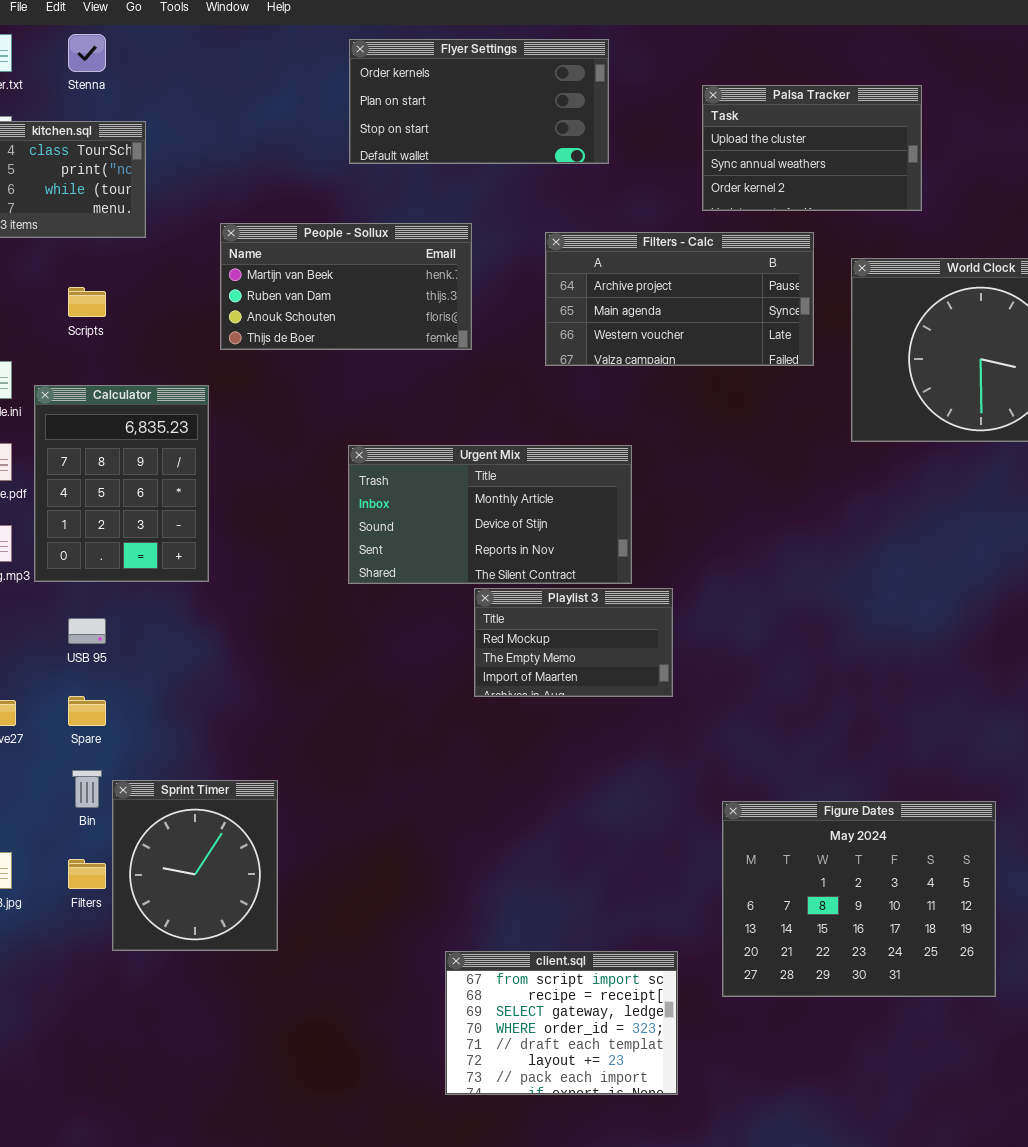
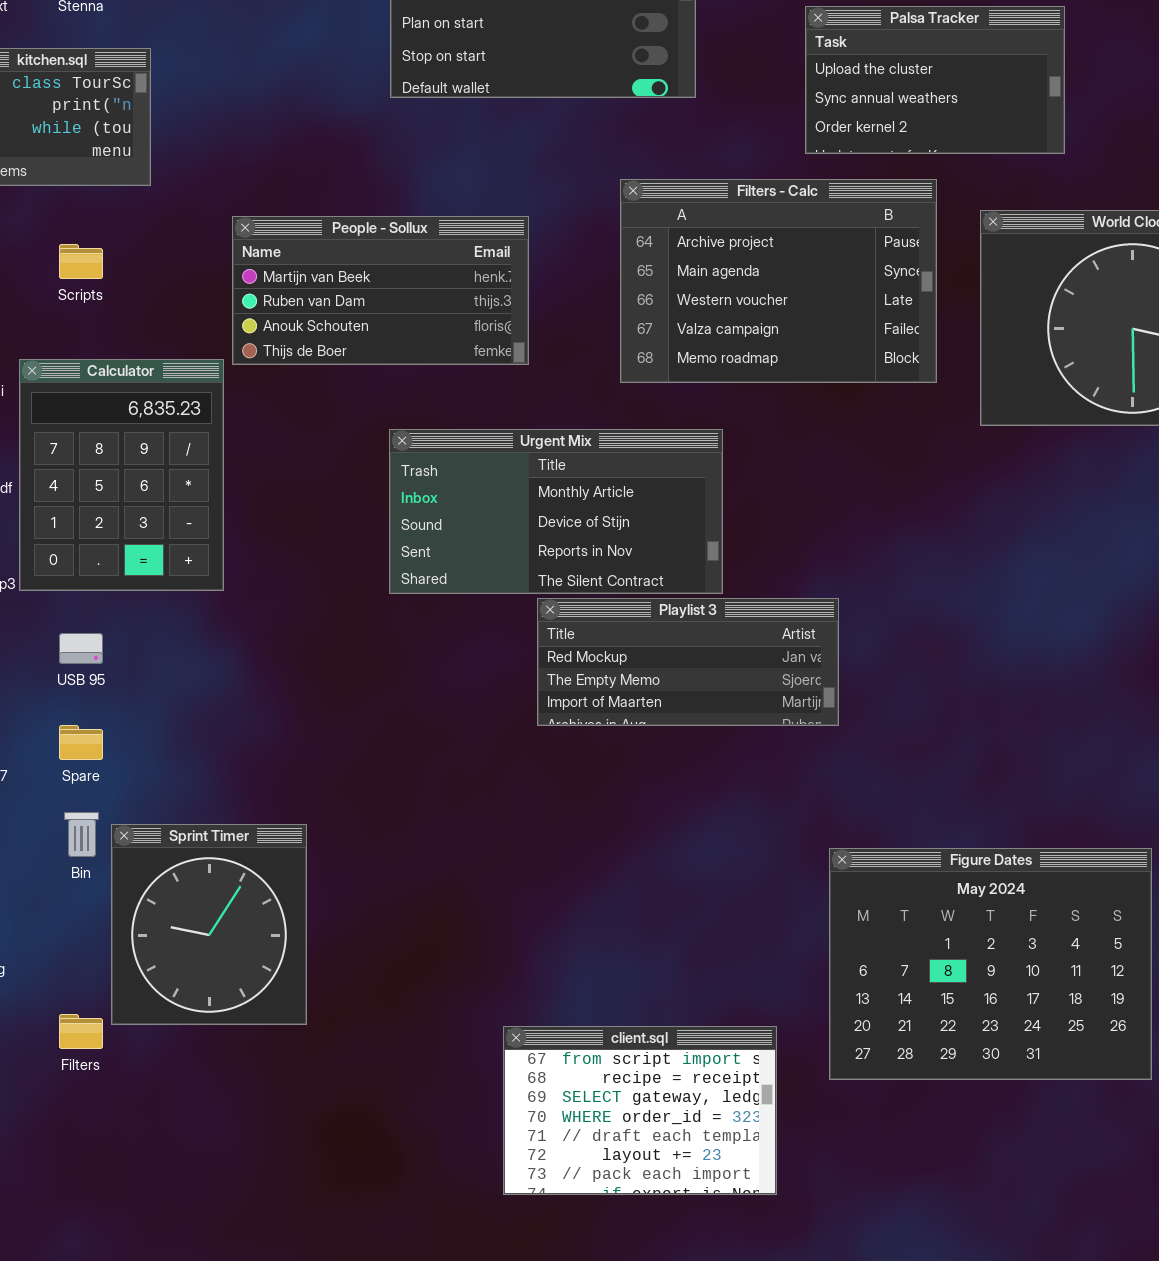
People - Sollux: [220,223,472,350] -> [232,216,529,365], moved
Filters - Calc: [545,232,814,366] -> [620,179,937,383], resized
Playlist 3: [474,588,673,697] -> [537,598,839,726], resized
Filters: [68,859,106,889] -> [59,1014,103,1049], moved

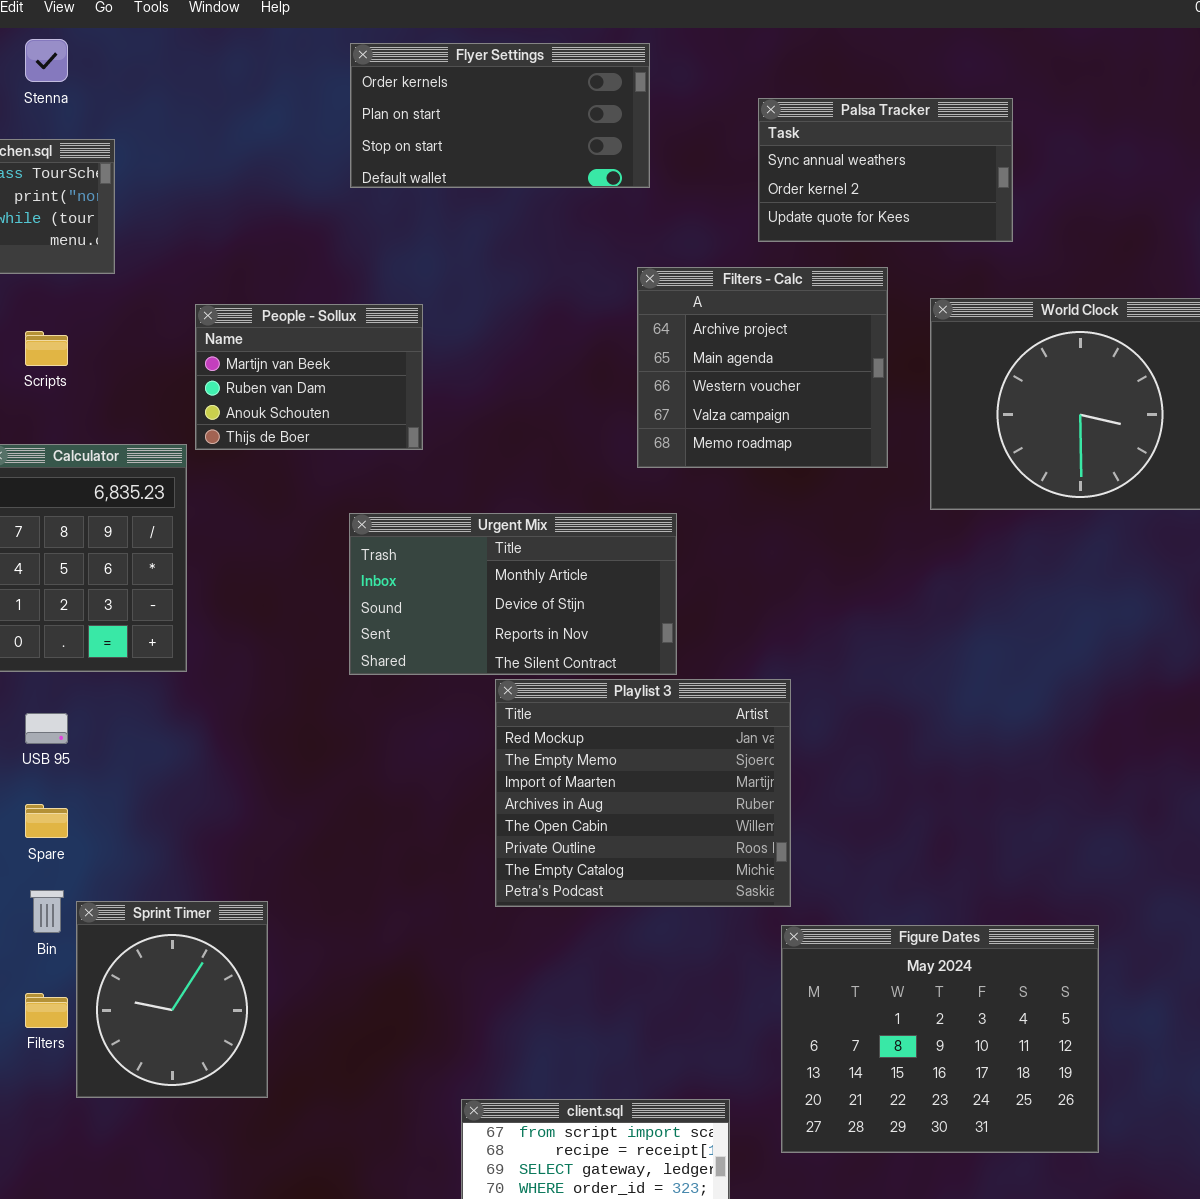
Palsa Tracker: [805,6,1065,154] -> [758,98,1013,242], scrolled down 1 row
Filters - Calc: [620,179,937,383] -> [637,267,888,468], resized
People - Sollux: [232,216,529,365] -> [195,304,423,450], resized
Playlist 3: [537,598,839,726] -> [495,679,791,907], resized
Filters: [59,1014,103,1049] -> [25,993,68,1028], moved

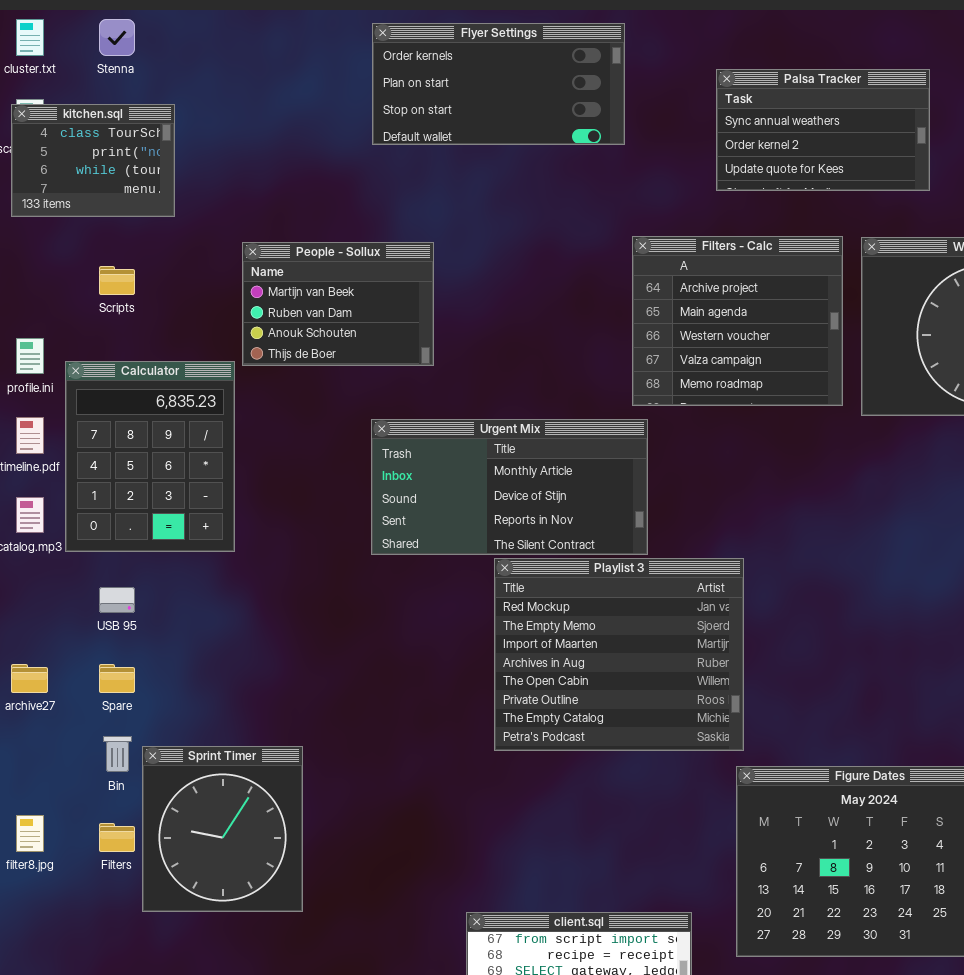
Filters - Calc: [637,267,888,468] -> [632,236,843,406], moved

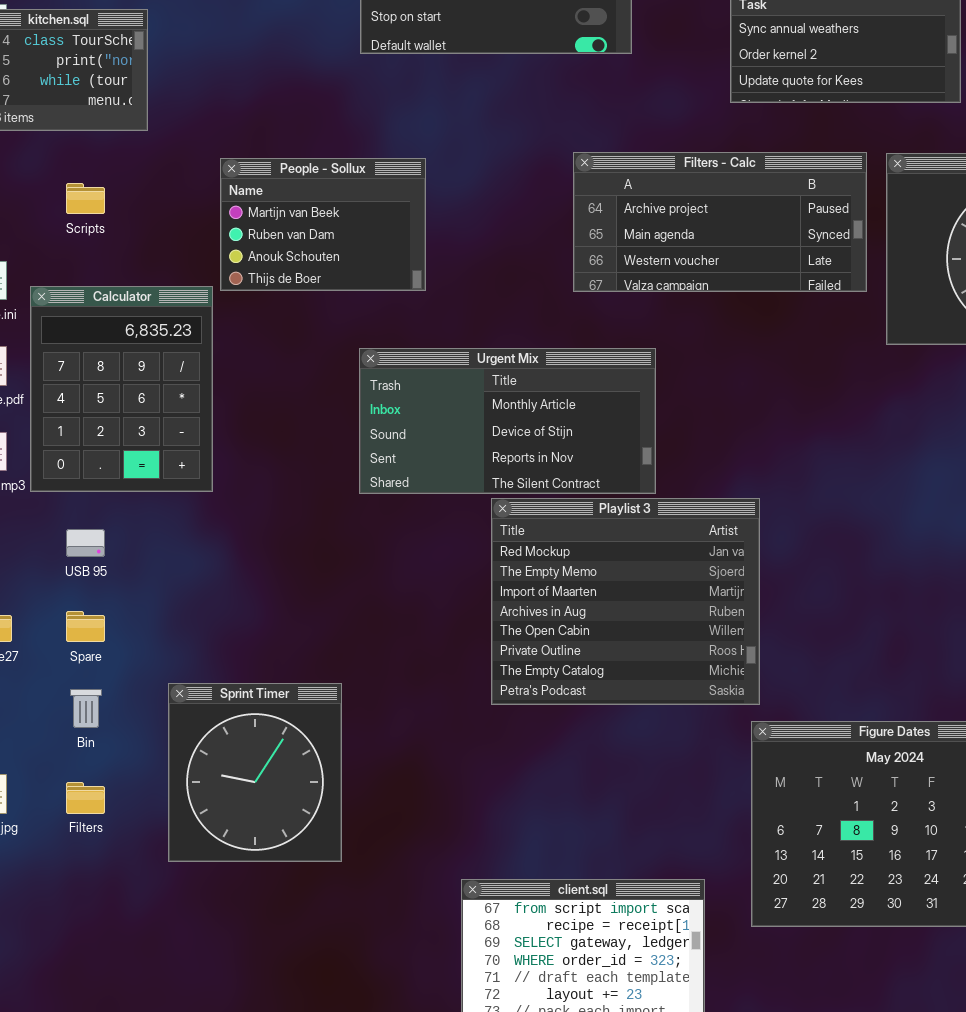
Filters - Calc: [632,236,843,406] -> [573,152,867,292], resized
Sprint Timer: [142,746,303,912] -> [168,683,342,862], moved

